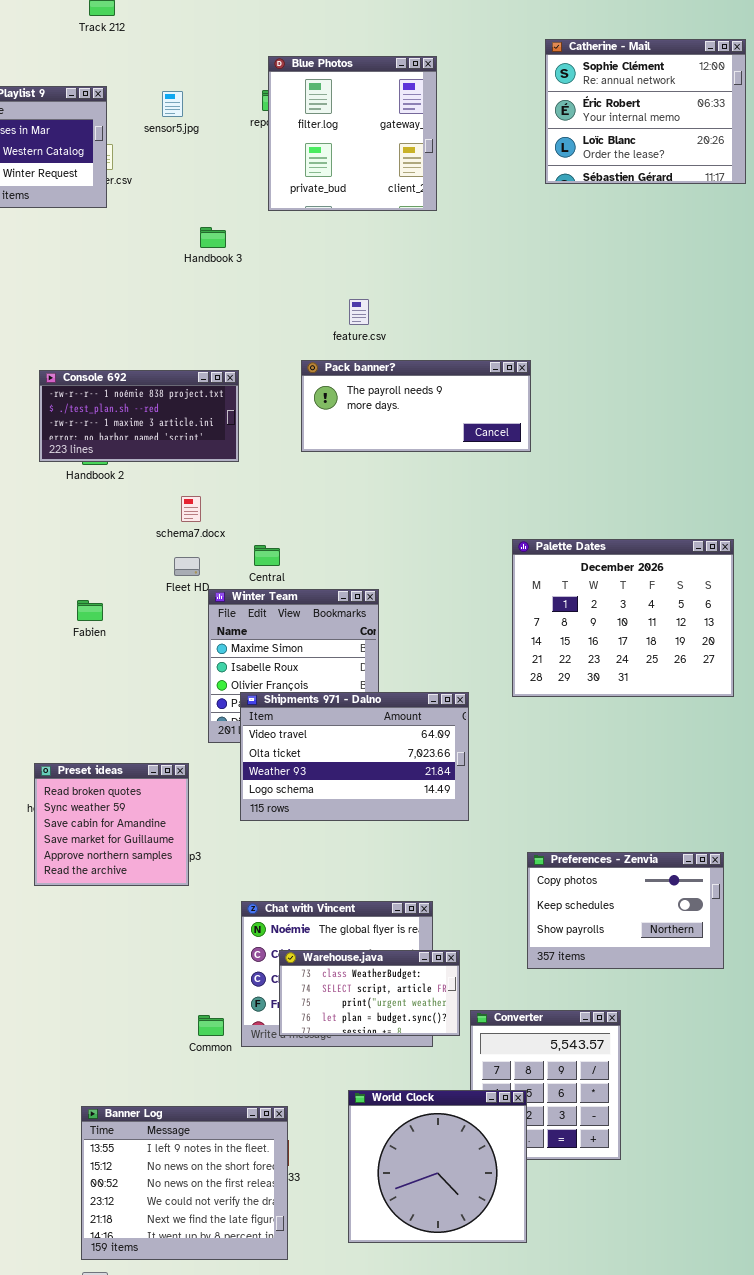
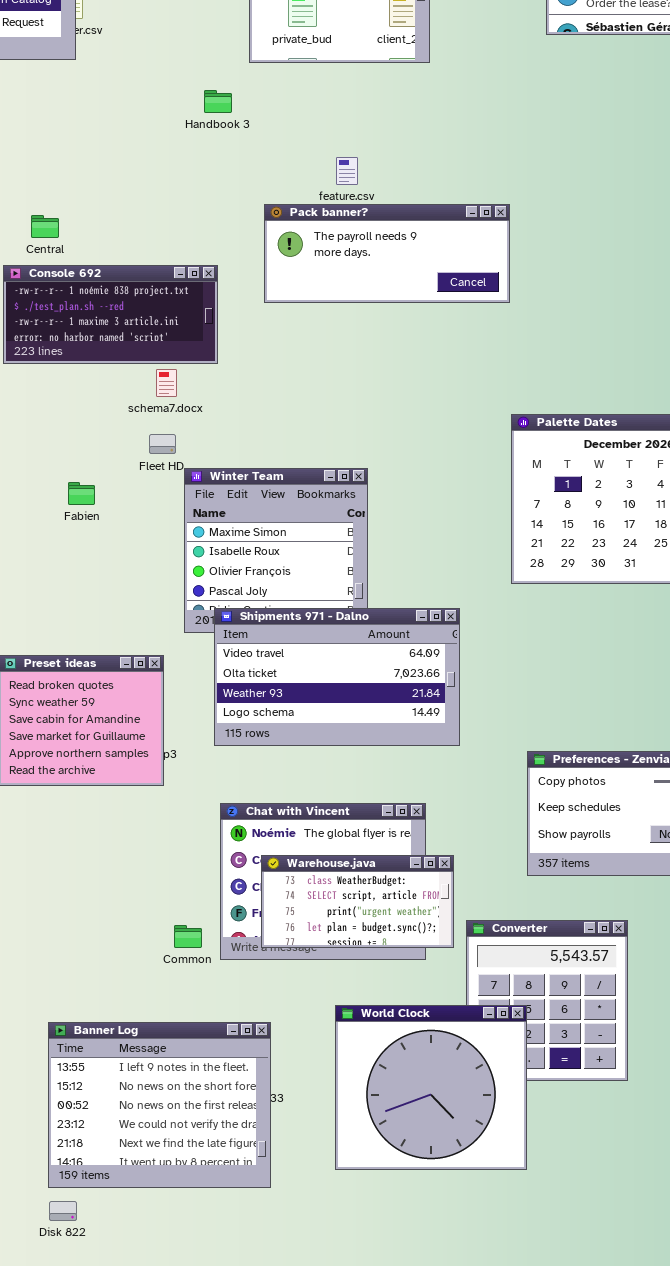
Handbook 3: [200,227,226,248] -> [204,90,232,113], moved
Pack banner?: [301,360,531,452] -> [264,204,510,303], moved
Console 692: [39,370,239,462] -> [3,265,218,364], moved
Central: [254,545,280,566] -> [31,215,59,238], moved
Fabien: [77,600,103,621] -> [68,482,95,505], moved
Shipments 971 - Dalno: [240,692,469,821] -> [214,608,460,746], moved

